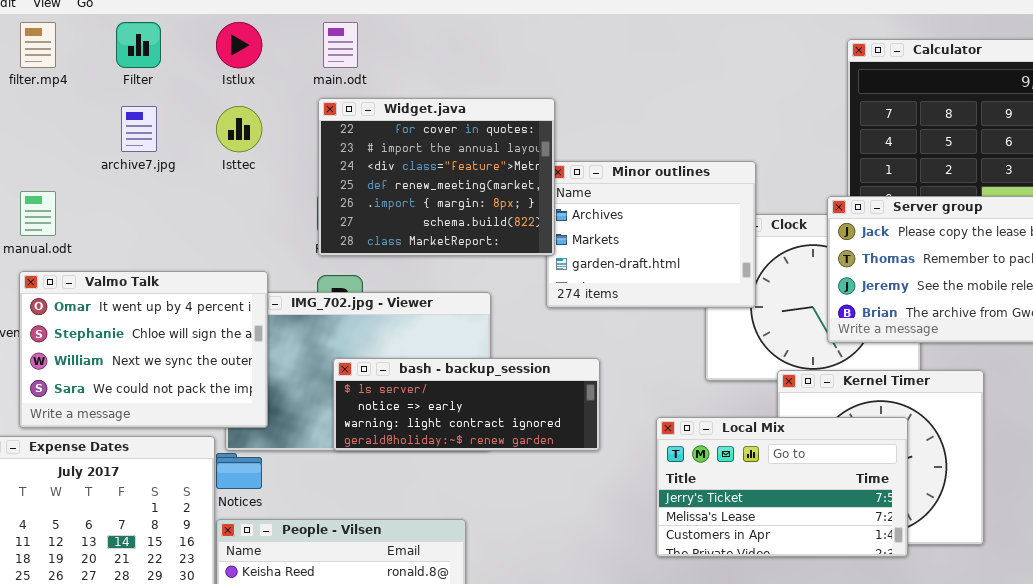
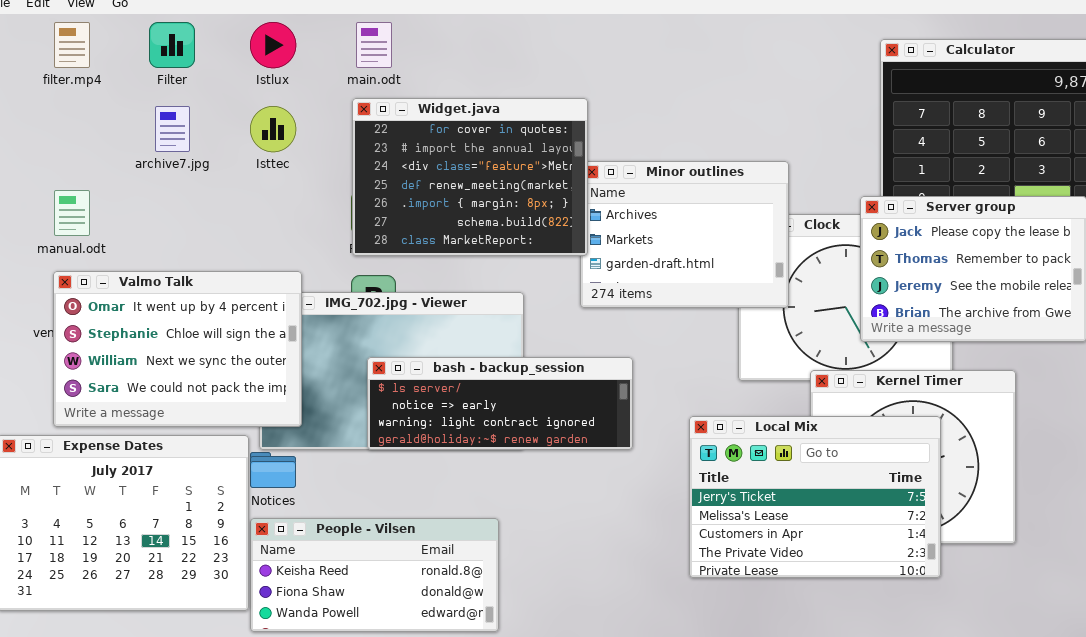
Local Mix: [656,417,908,557] -> [689,416,941,578], resized

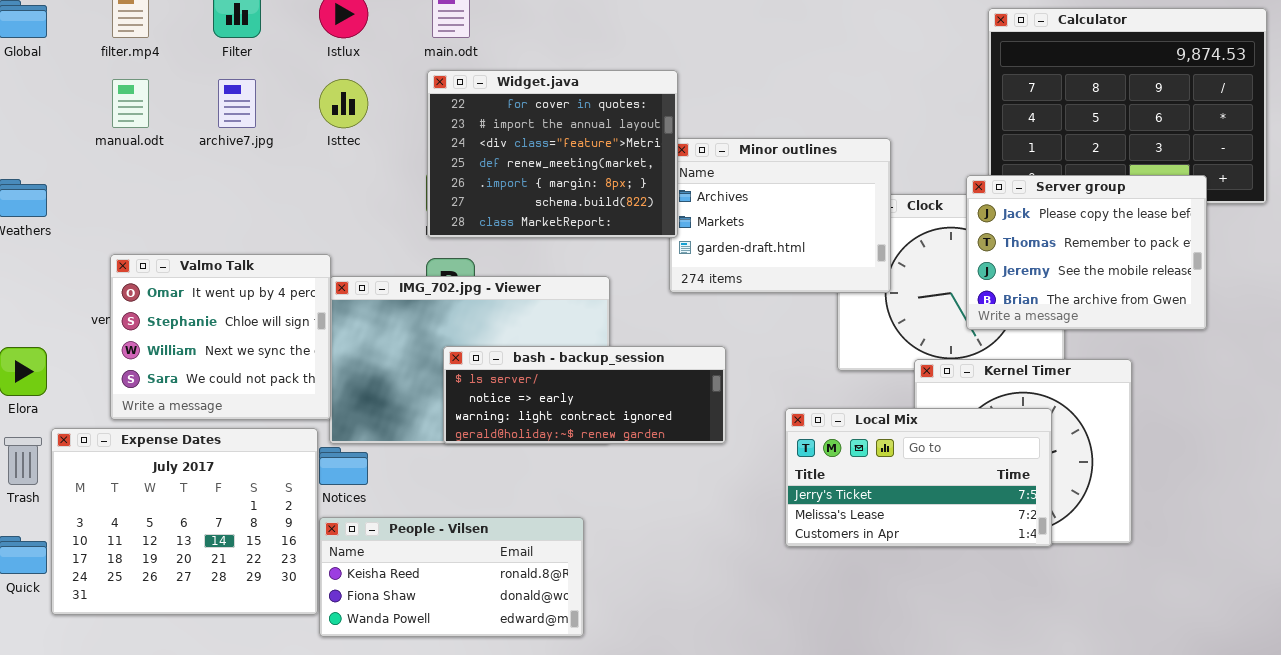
manual.odt: [54,190,90,236] -> [112,79,149,128], moved
Valmo Talk: [53,271,302,427] -> [110,254,331,420], resized
Local Mix: [689,416,941,578] -> [785,408,1052,547], resized

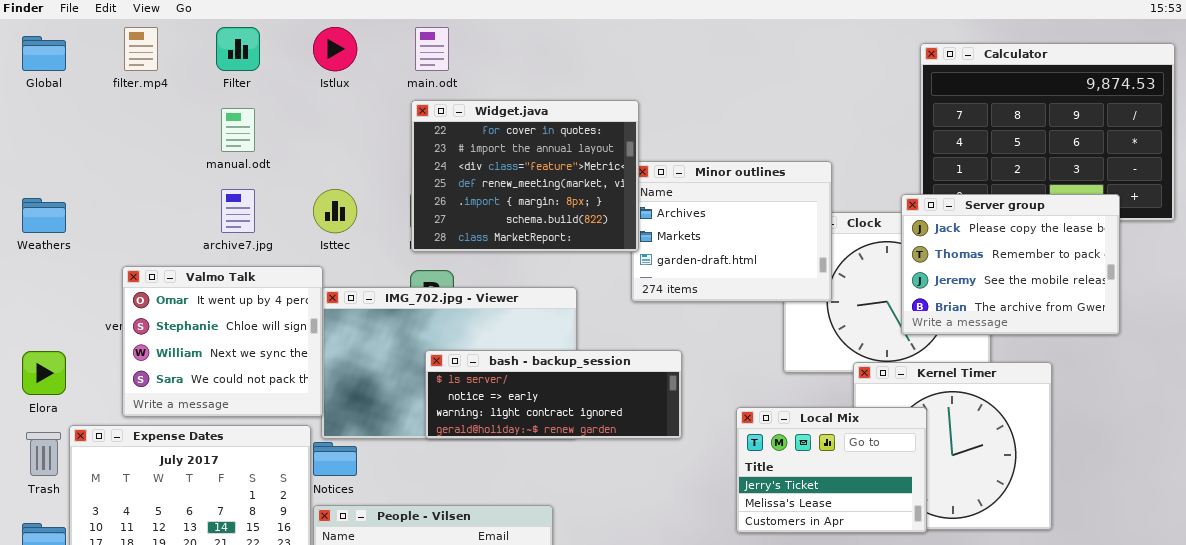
manual.odt: [112,79,149,128] -> [221,108,255,152], moved
archive7.jpg: [218,79,256,128] -> [221,189,255,233], moved
Isttec: [319,79,368,128] -> [313,189,357,233], moved
Local Mix: [785,408,1052,547] -> [736,407,927,533], resized

